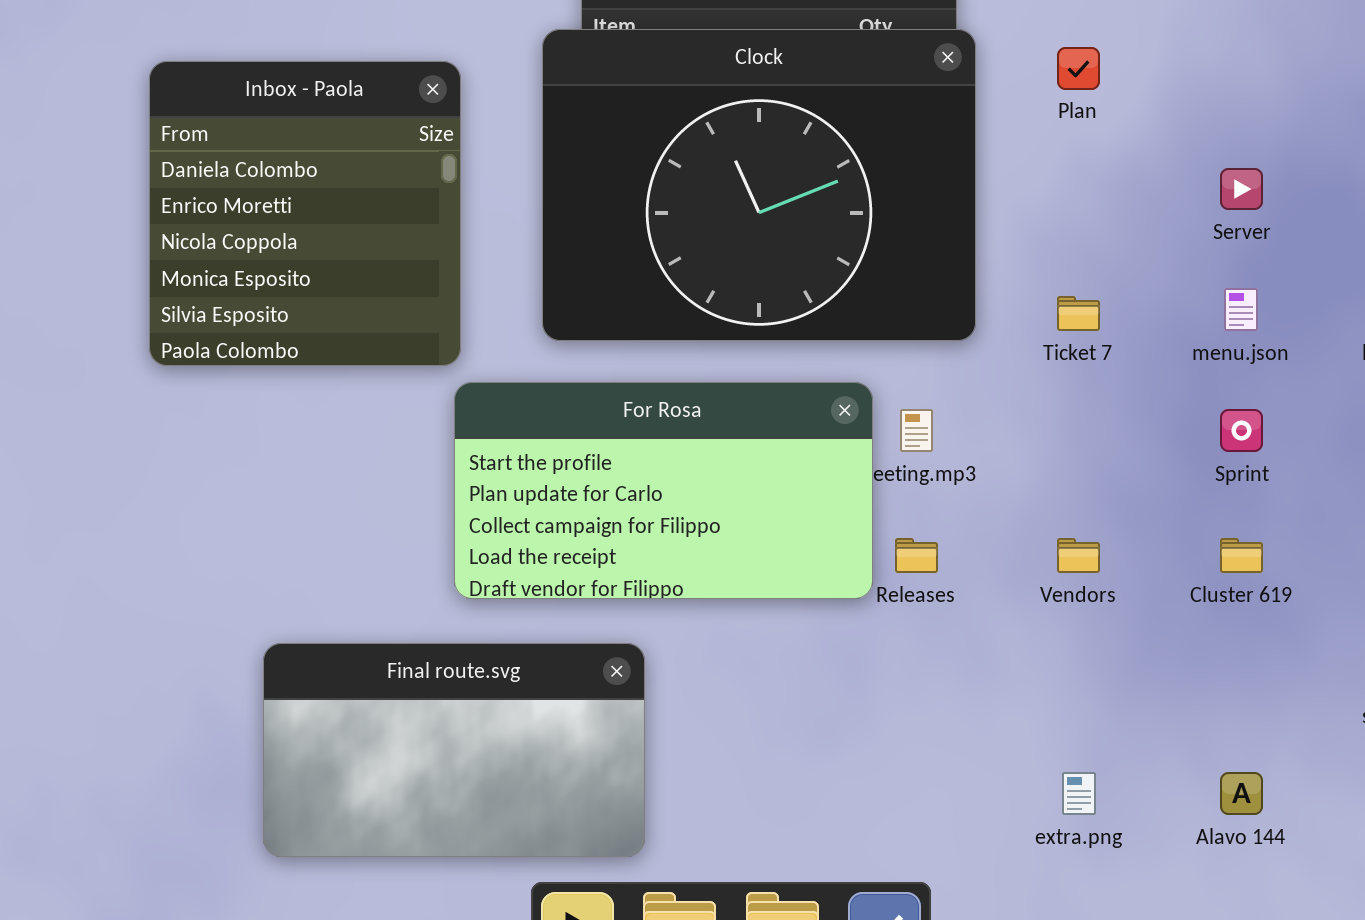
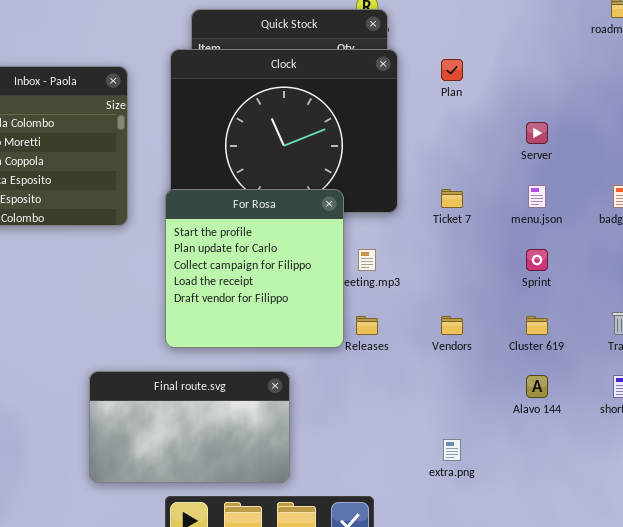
For Rosa: [454,382,873,599] -> [165,189,344,348], resized
Final route.svg: [263,643,645,857] -> [89,371,290,483], moved
Alavo 144: [1220,772,1263,815] -> [526,375,548,398], moved

